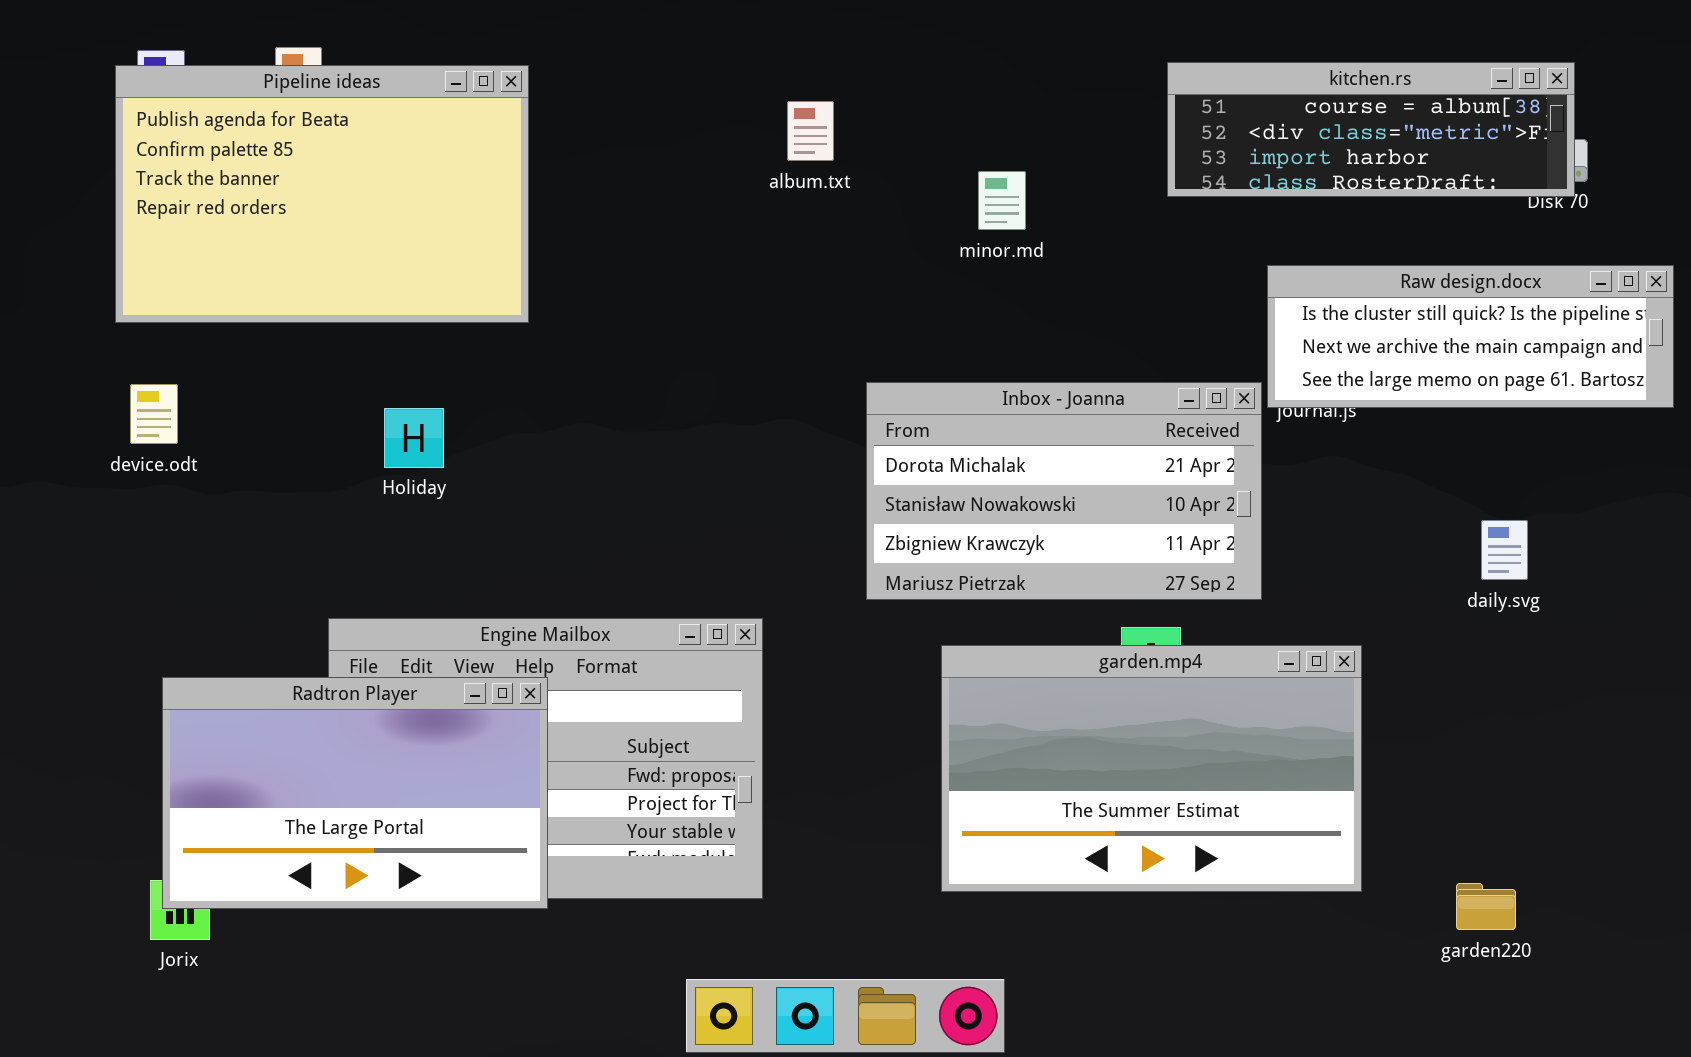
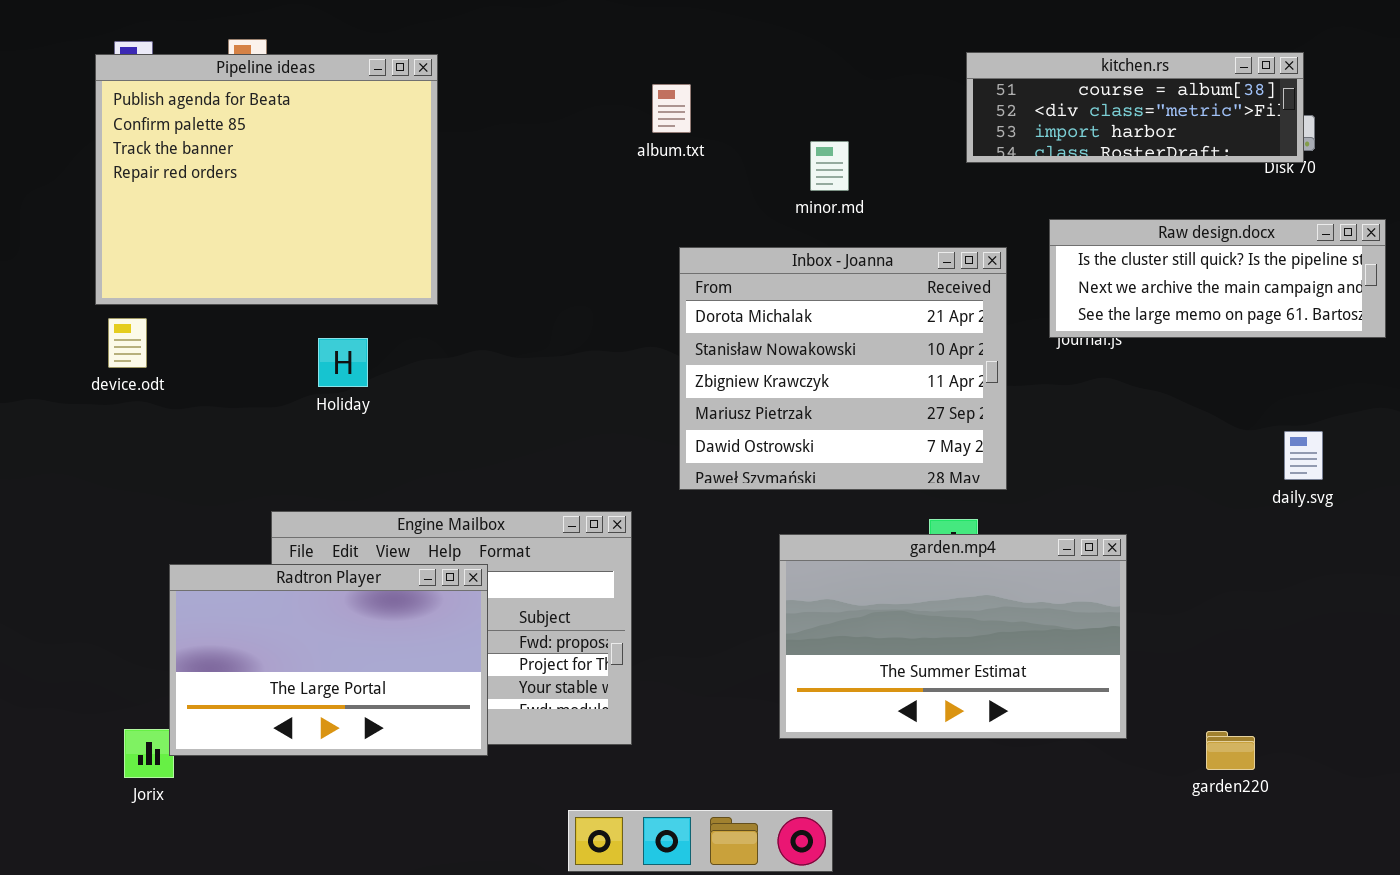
Pipeline ideas: [115,65,529,323] -> [95,54,438,305], resized
Inbox - Joanna: [866,382,1262,600] -> [679,247,1007,490], moved, resized
daily.svg: [1481,520,1528,580] -> [1284,431,1323,480], moved
Radtron Player: [162,677,548,909] -> [169,564,488,756], moved

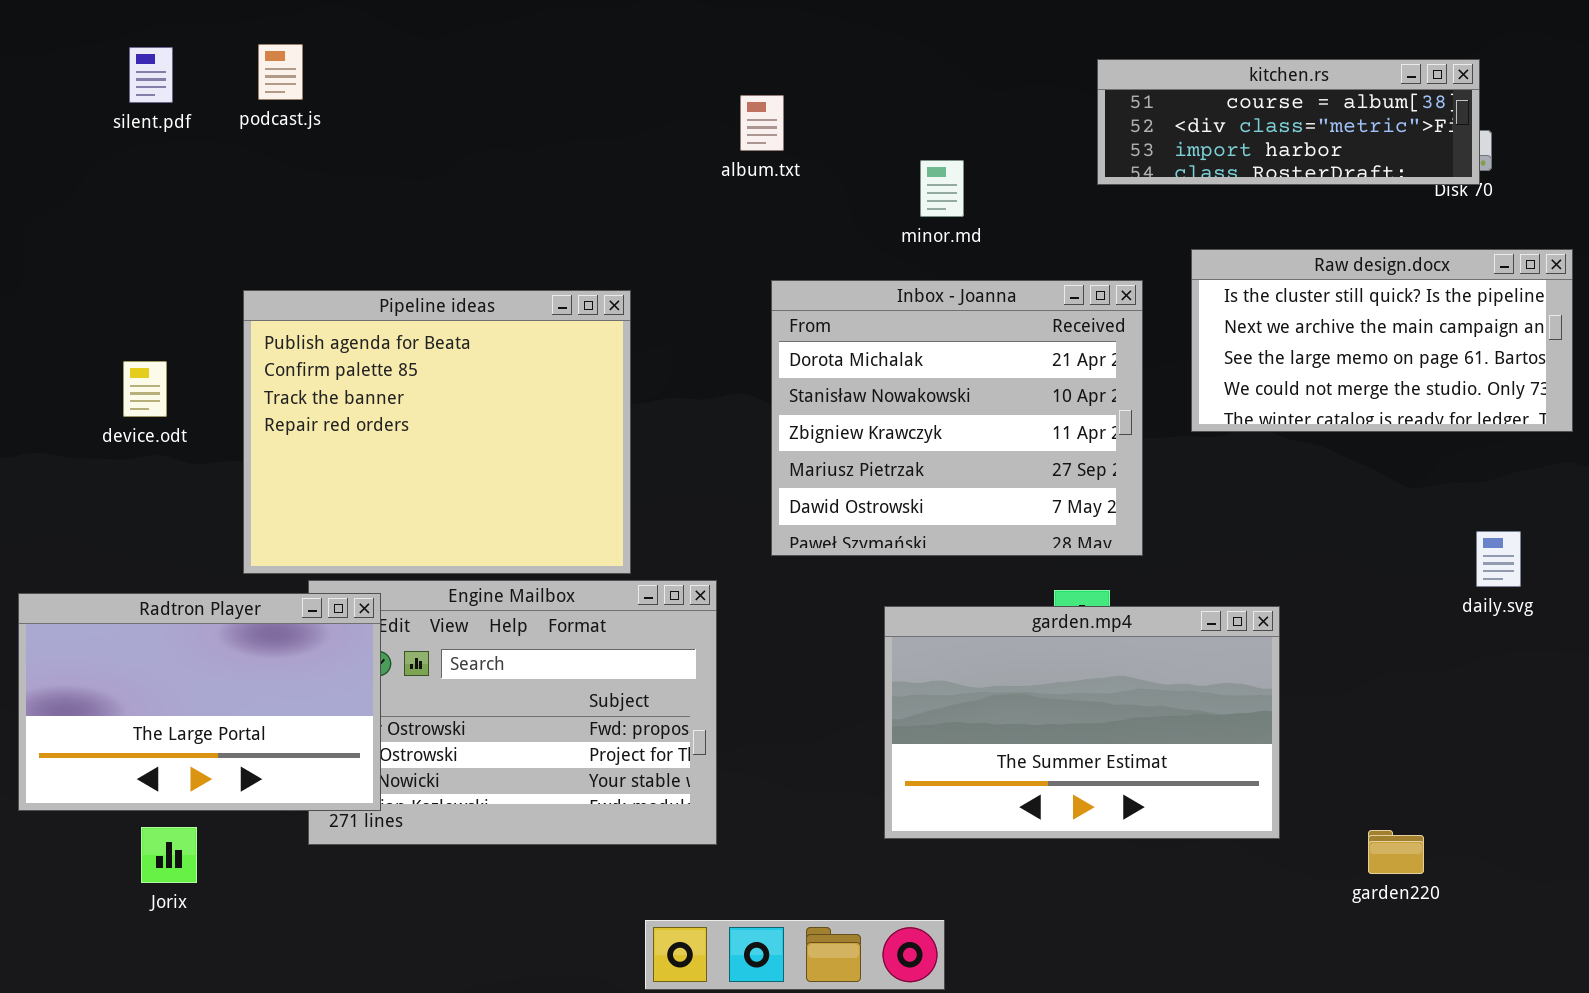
Pipeline ideas: [95,54,438,305] -> [243,290,631,574], moved
Raw design.docx: [1049,219,1386,338] -> [1191,249,1573,432], resized
daily.svg: [1284,431,1323,480] -> [1476,531,1521,587], moved
Radtron Player: [169,564,488,756] -> [18,593,381,811], moved

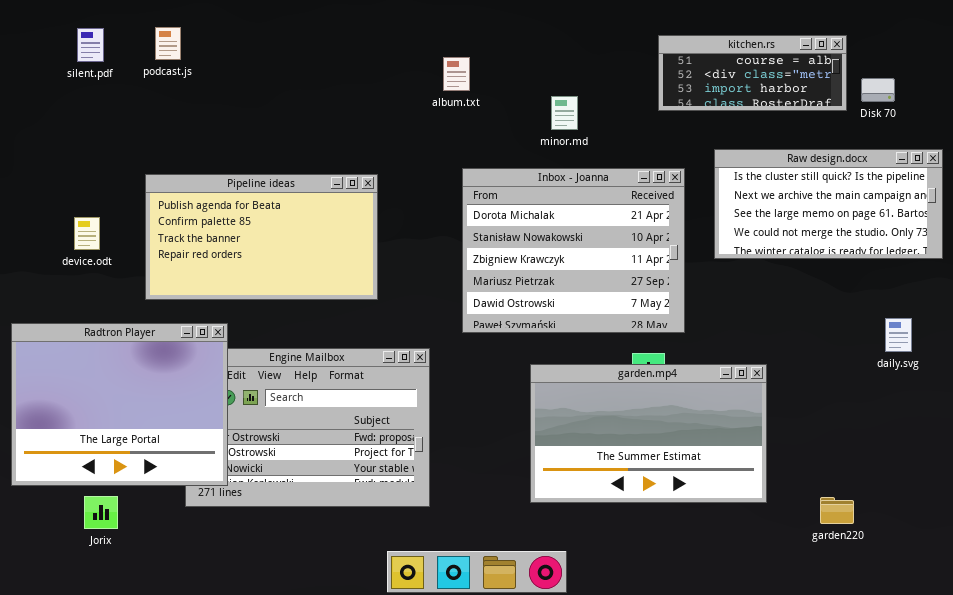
kitchen.rs: [1097,59,1480,185] -> [658,35,847,111], resized
Pipeline ideas: [243,290,631,574] -> [145,174,378,300], resized
Radtron Player: [18,593,381,811] -> [11,323,228,486], resized

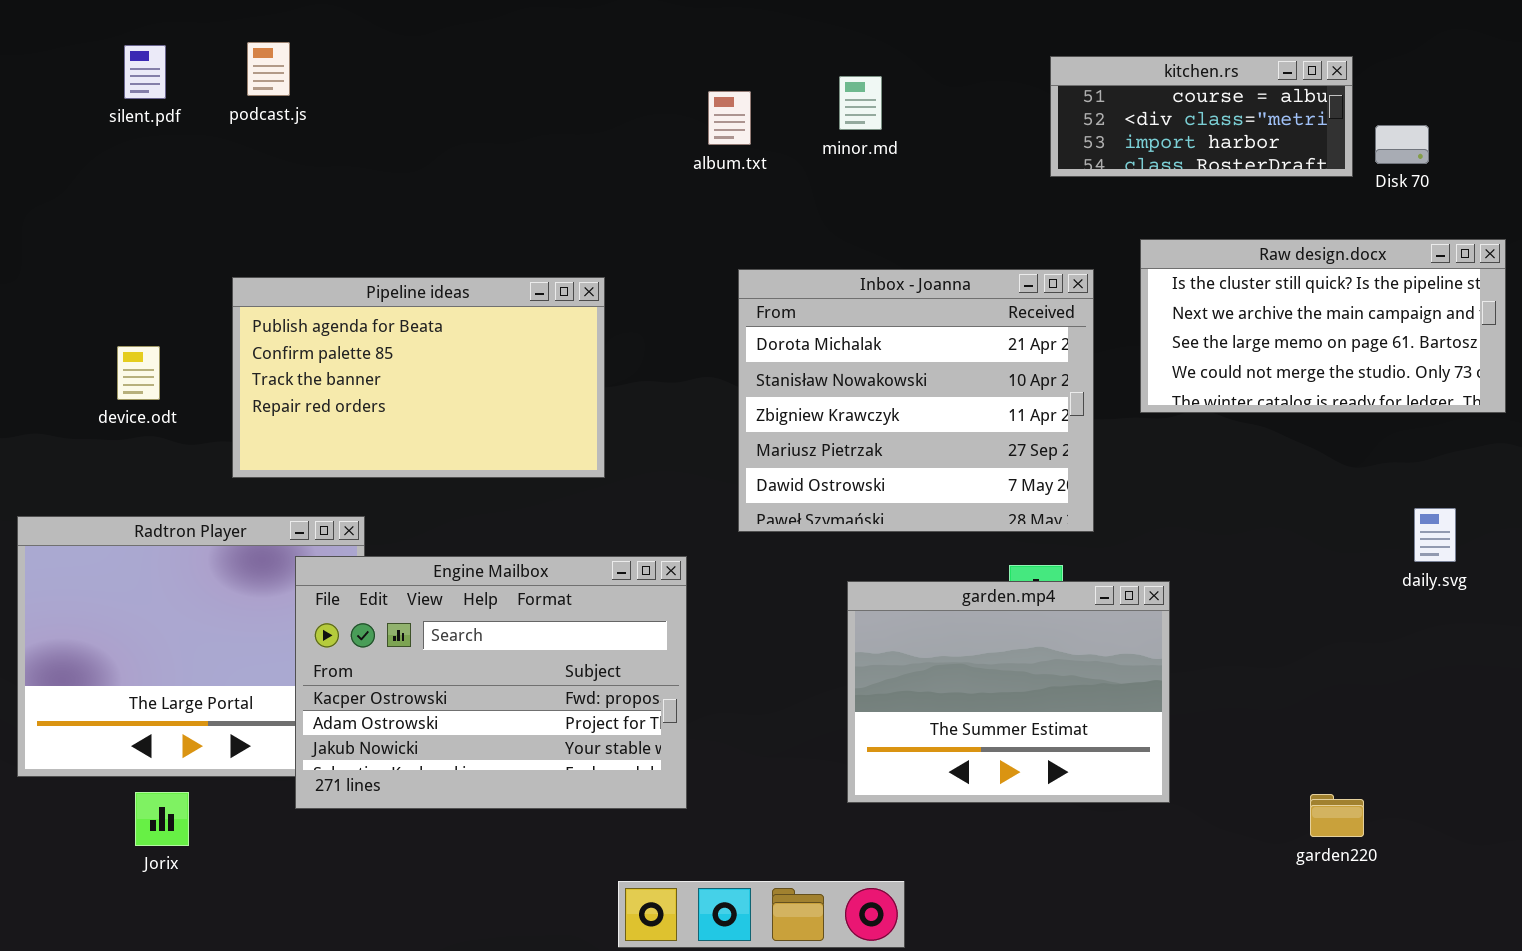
minor.md: [551,96,578,130] -> [839,76,882,130], moved
Engine Mailbox: [185,348,430,507] -> [295,556,687,809], raised
garden.mp4: [530,364,767,503] -> [847,581,1170,803], resized

